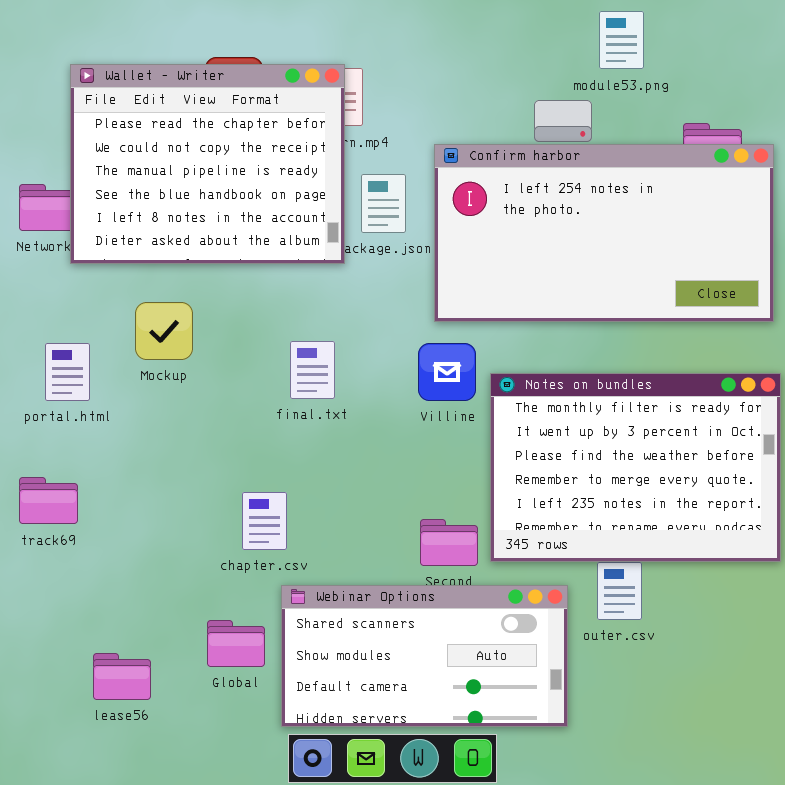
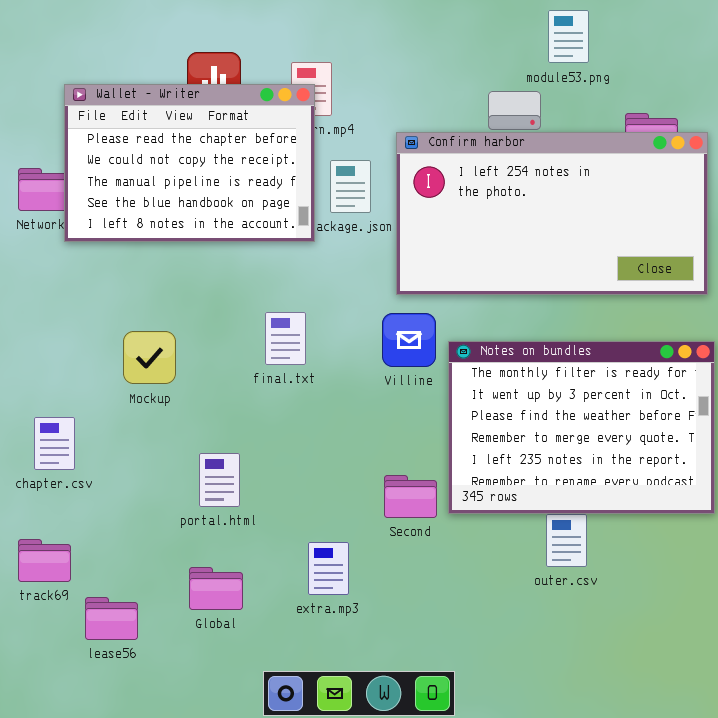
Wallet - Writer: [70,64,345,264] -> [64,84,315,242], resized
Mockup: [135,302,193,360] -> [123,331,176,384], moved
portal.html: [45,343,90,401] -> [199,453,240,507], moved
track69: [19,477,78,524] -> [18,539,71,582], moved
chapter.csv: [242,492,287,550] -> [34,417,75,470], moved
Webinar Options: [281,585,568,727] -> none, closed

